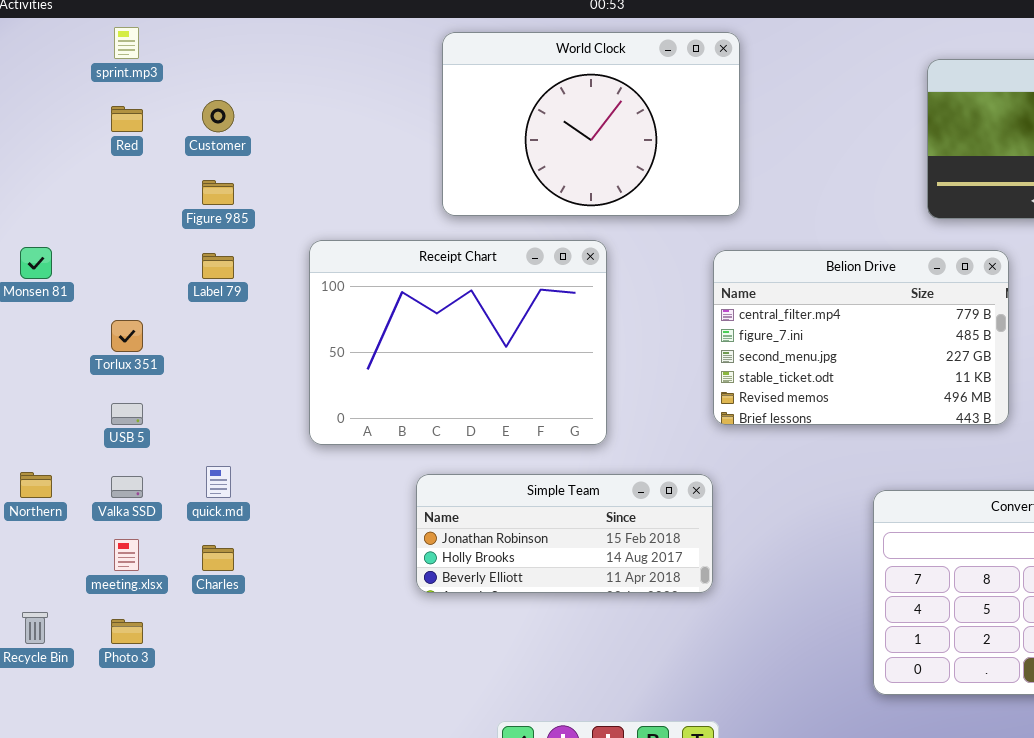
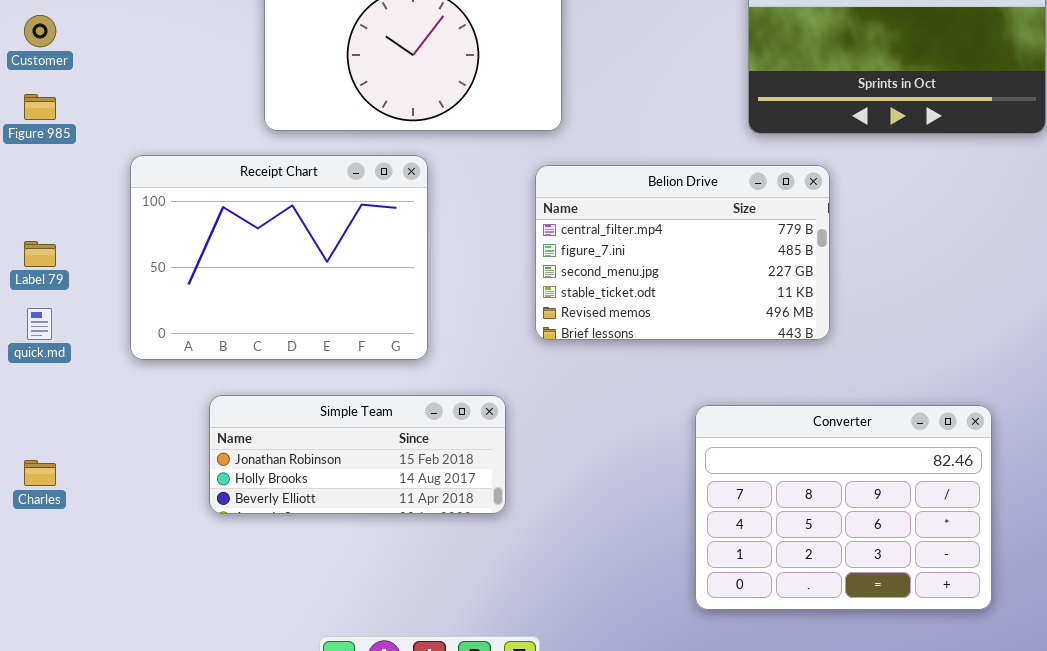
Label 79: [202,253,234,279] -> [24,241,56,267], moved
quick.md: [206,466,231,498] -> [27,308,52,340], moved
Simple Team: [416,474,713,593] -> [209,395,506,514], moved

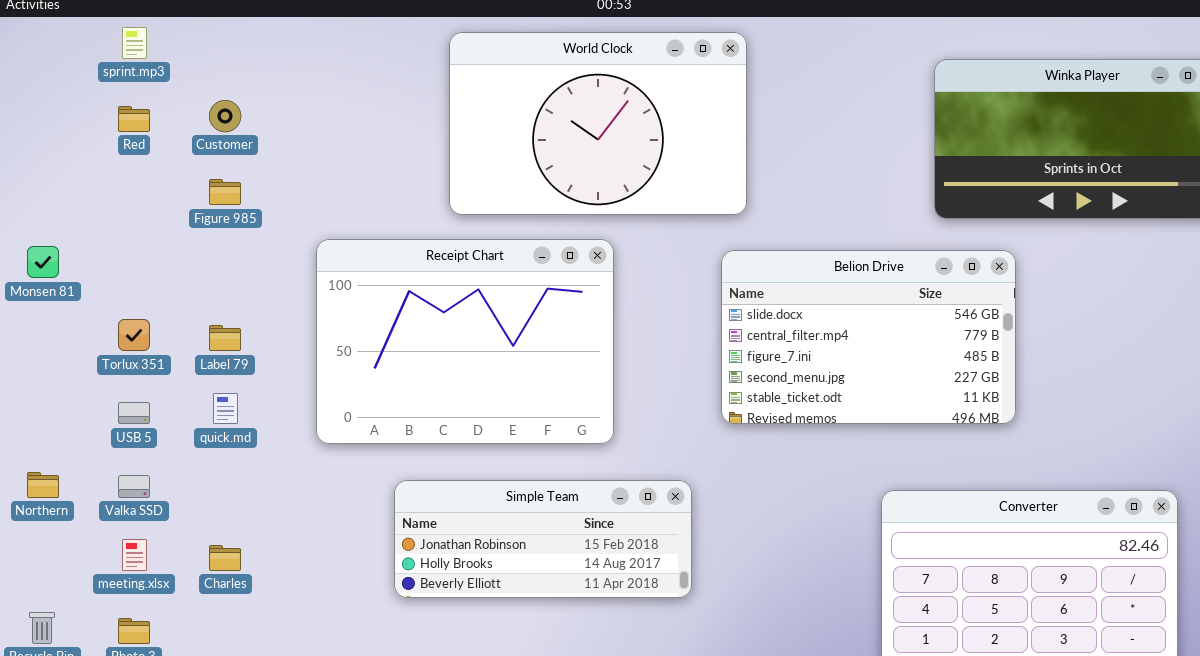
Belion Drive: [535,165,830,340] -> [721,250,1016,424], scrolled up 1 row

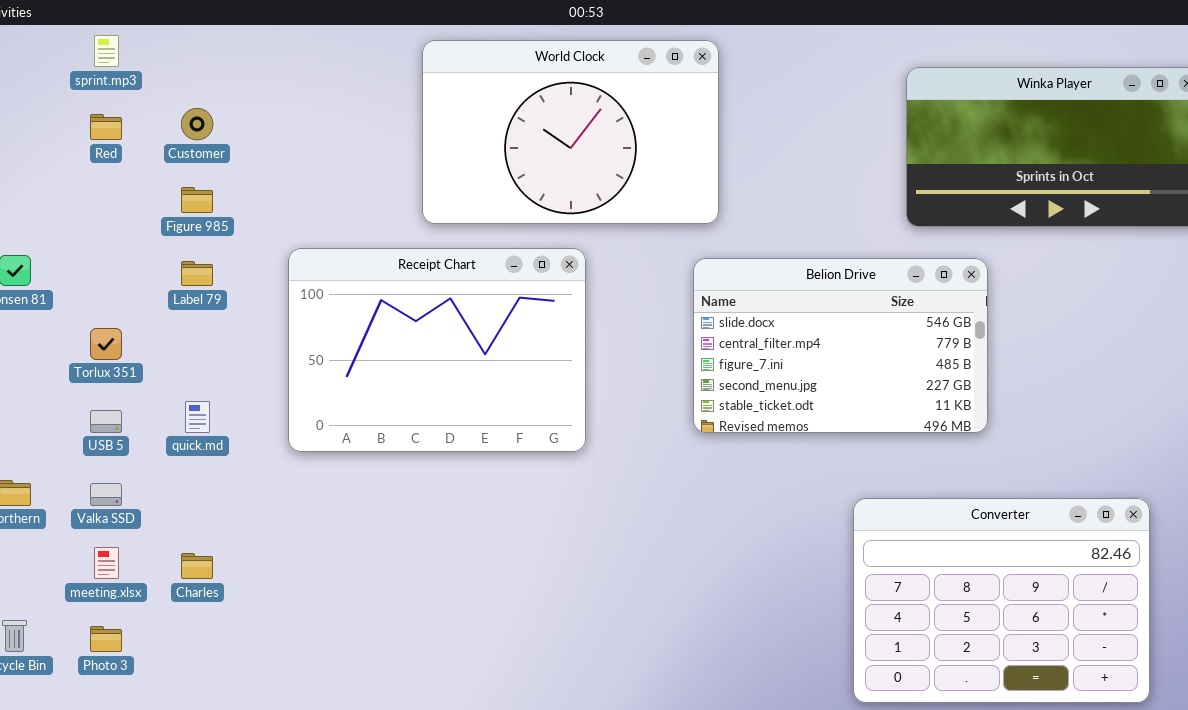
Label 79: [209,325,241,351] -> [181,261,213,286], moved
Simple Team: [394,480,692,598] -> none, closed

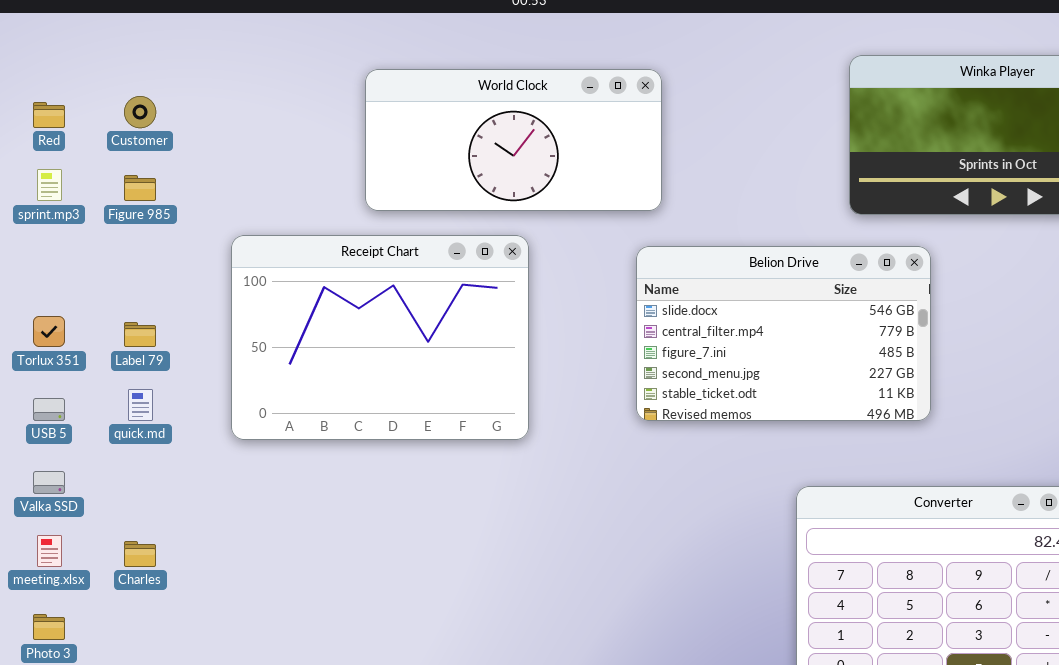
sprint.mp3: [94,35,119,67] -> [37,169,62,201], moved
World Clock: [422,40,719,224] -> [365,69,662,211], resized
Label 79: [181,261,213,286] -> [124,322,156,347], moved

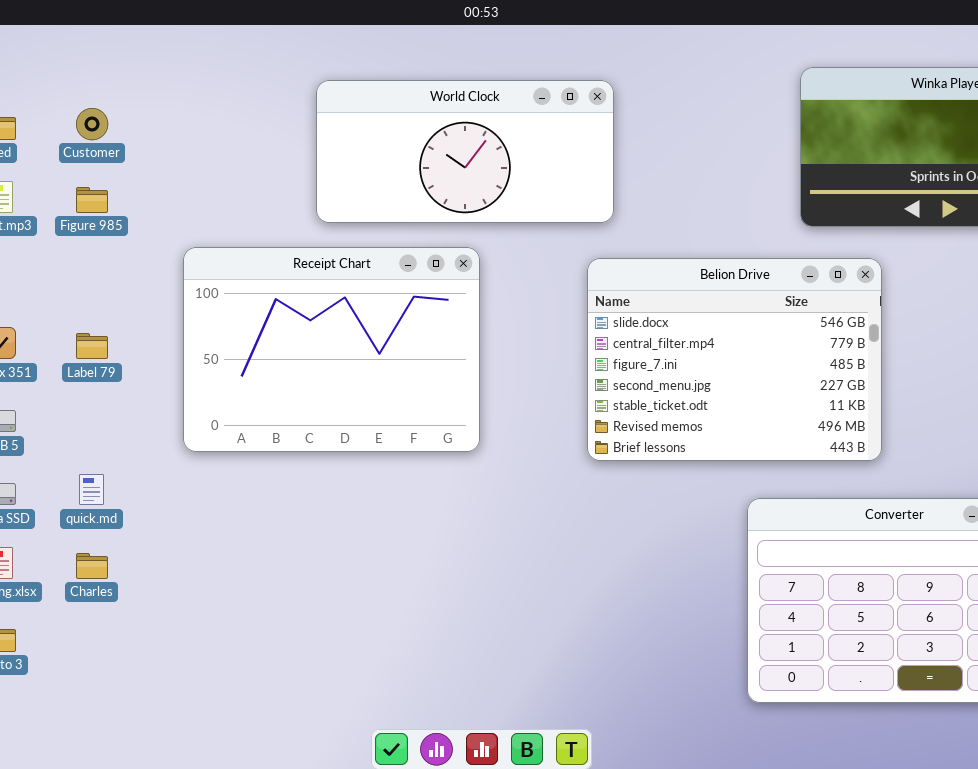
Belion Drive: [636,246,931,421] -> [587,258,882,461], resized
quick.md: [128,389,153,421] -> [79,474,104,505], moved

